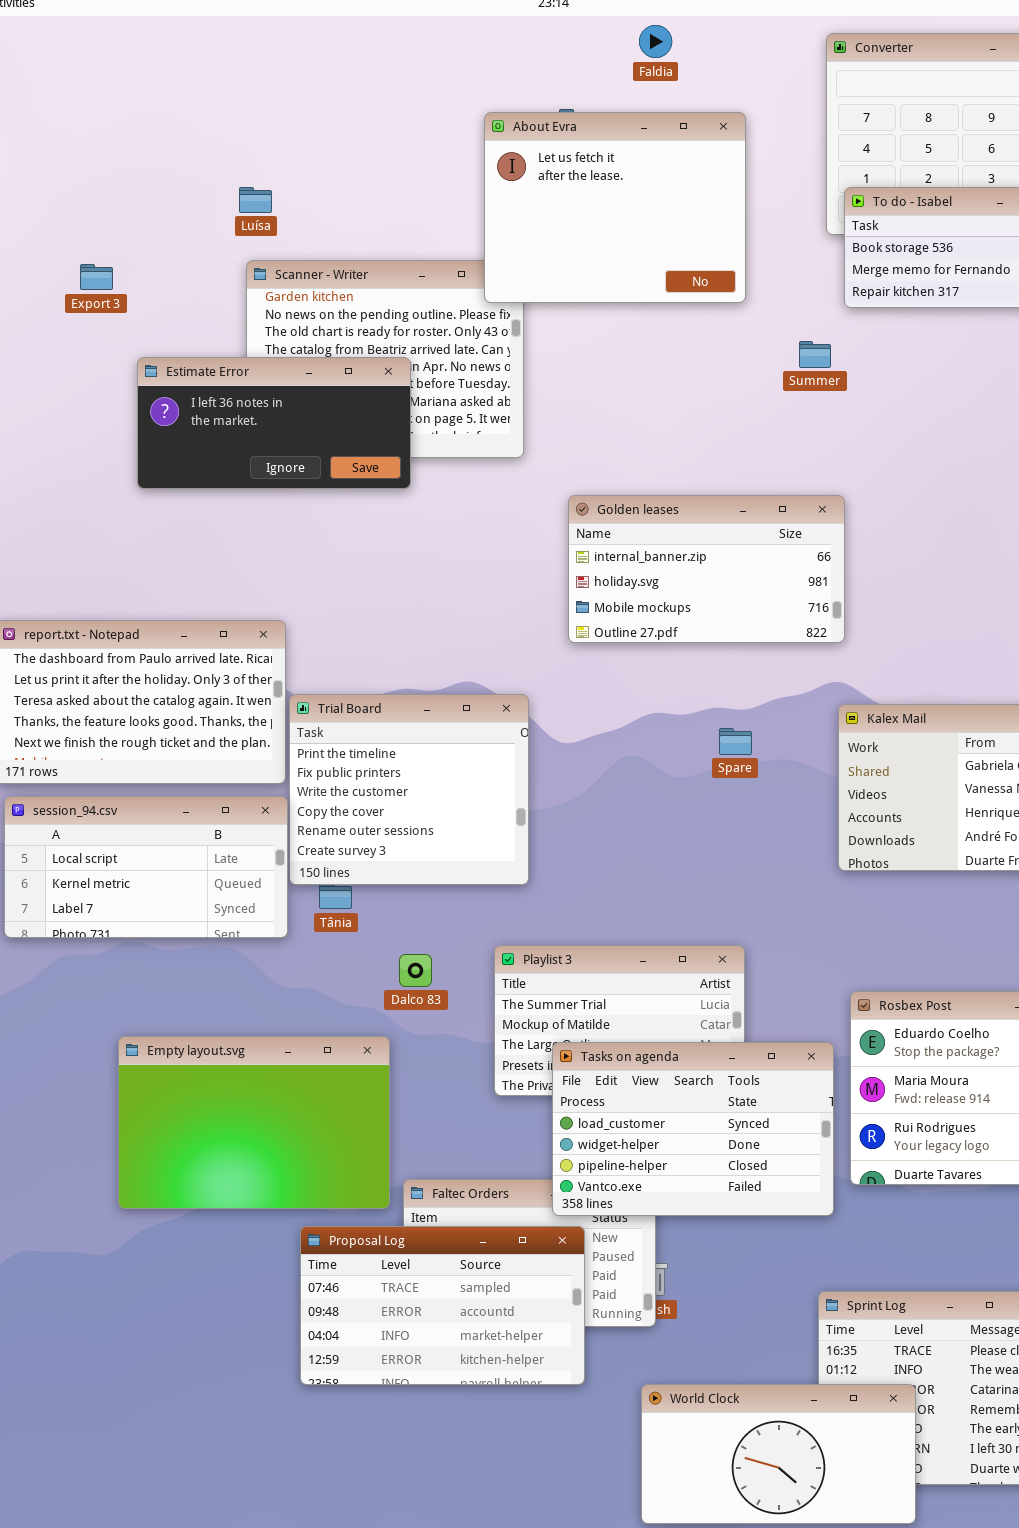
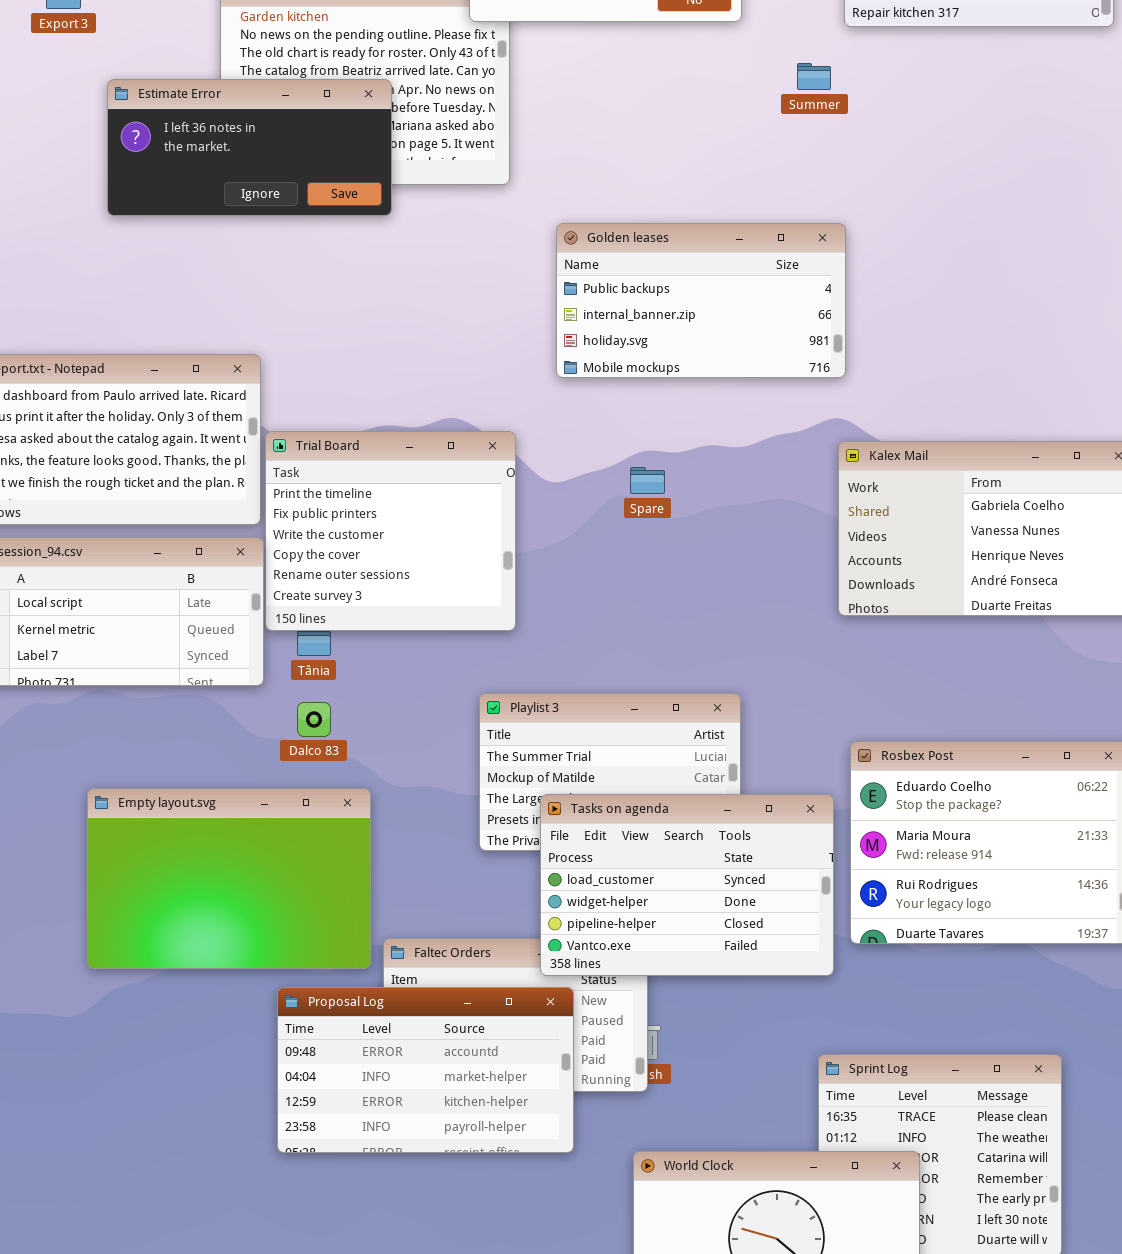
Golden leases: [568,495,845,643] -> [556,223,846,378], scrolled up 1 row
Spare: [719,728,752,755] -> [630,467,665,494], moved
Dalco 83: [399,954,432,987] -> [297,702,331,737], moved
Proposal Log: [300,1226,585,1385] -> [277,987,574,1153], scrolled down 1 row

